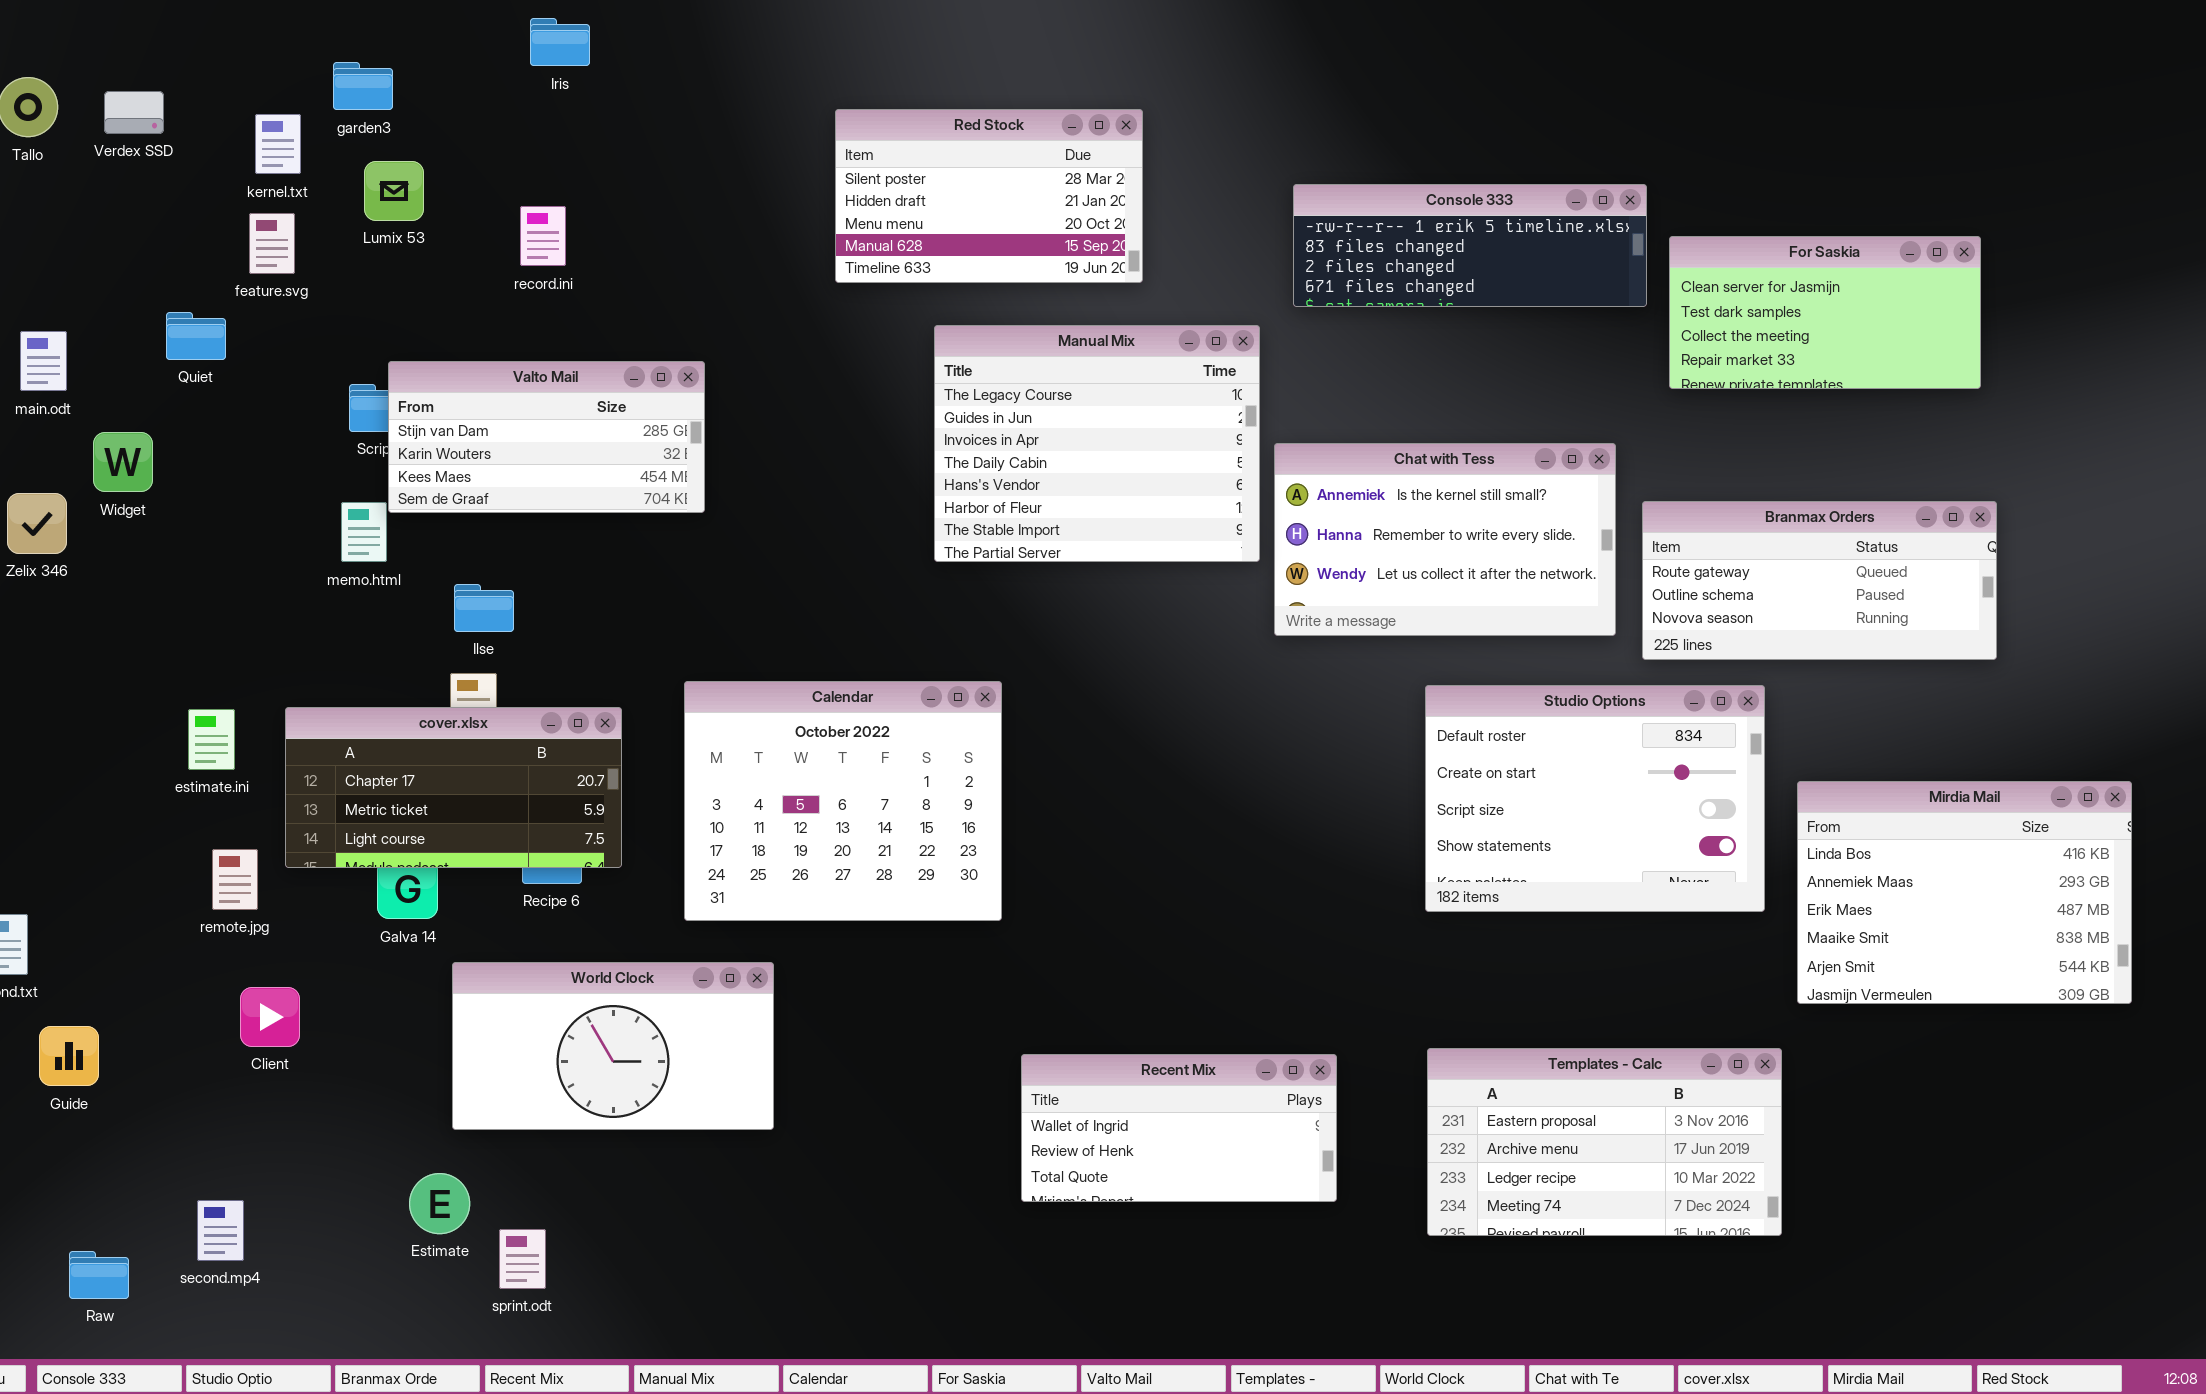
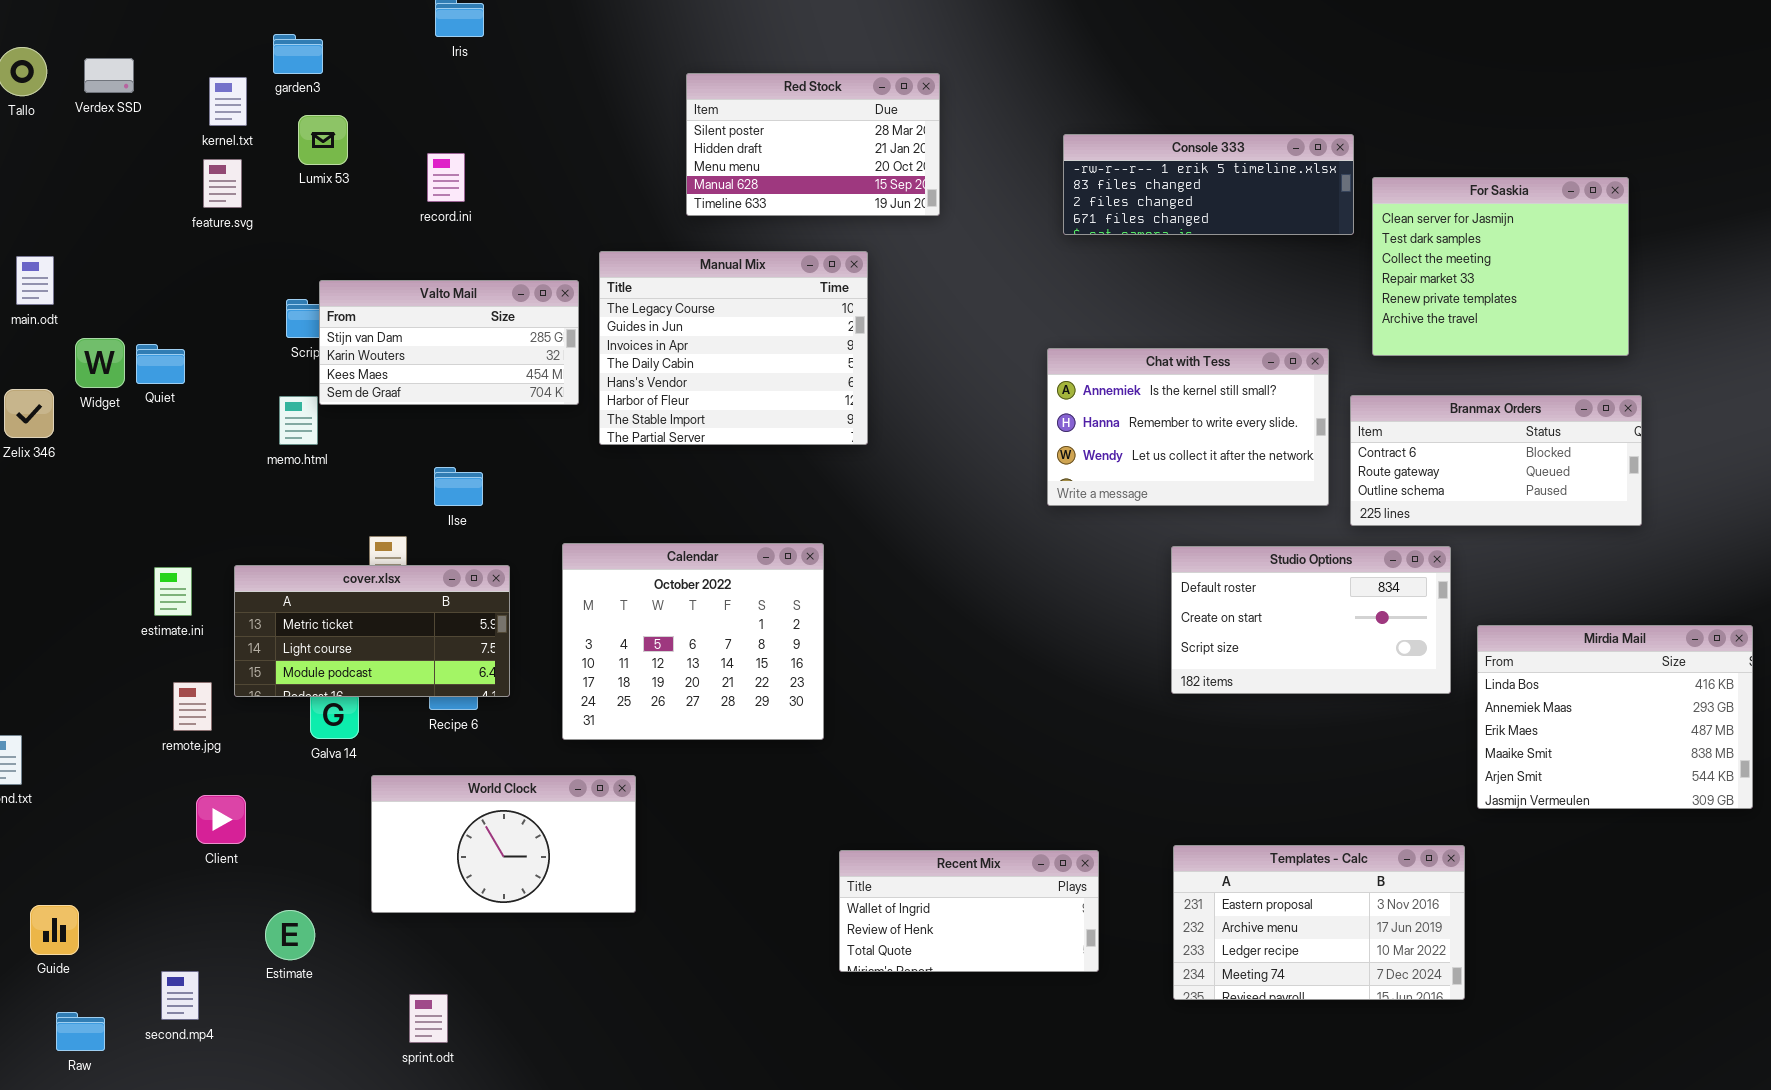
For Saskia: [1669,236,1981,389] -> [1372,177,1629,356], resized
Quiet: [166,312,226,360] -> [136,344,185,384], moved
Manual Mix: [934,325,1260,562] -> [599,251,868,445], moved
Branmax Orders: [1642,501,1997,660] -> [1350,395,1642,526], scrolled up 1 row
Ilse: [454,584,514,632] -> [434,467,483,506], moved
Studio Options: [1425,685,1765,912] -> [1171,546,1451,694], resized
cover.xlsx: [285,707,622,868] -> [234,565,510,697], scrolled down 1 row
Guide: [39,1026,99,1086] -> [30,905,79,955], moved
Estimate: [409,1173,470,1234] -> [265,910,315,960], moved

